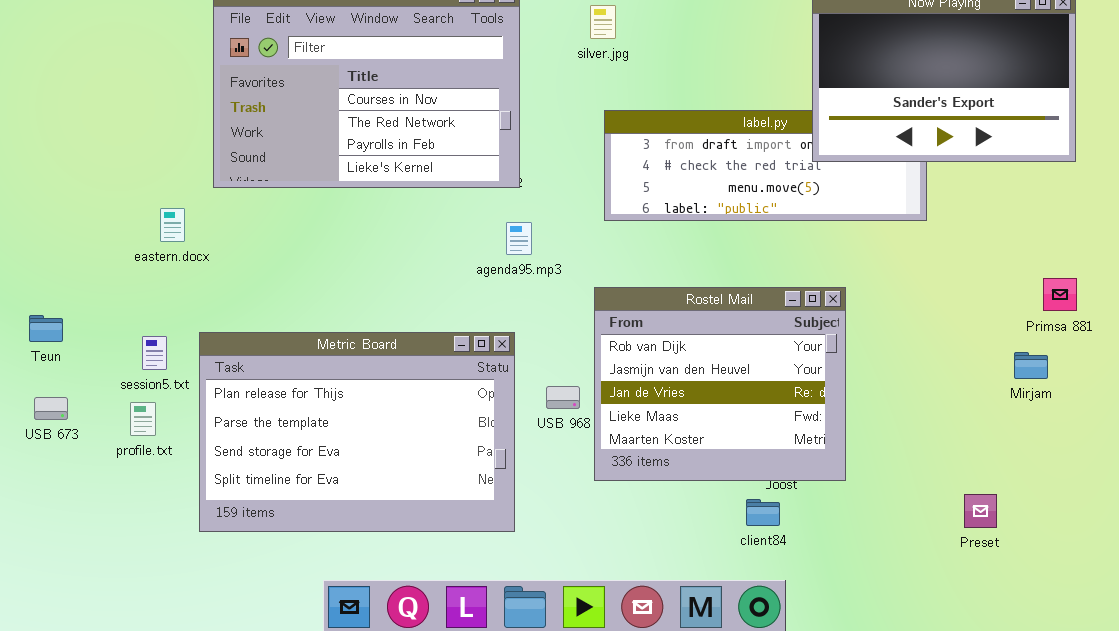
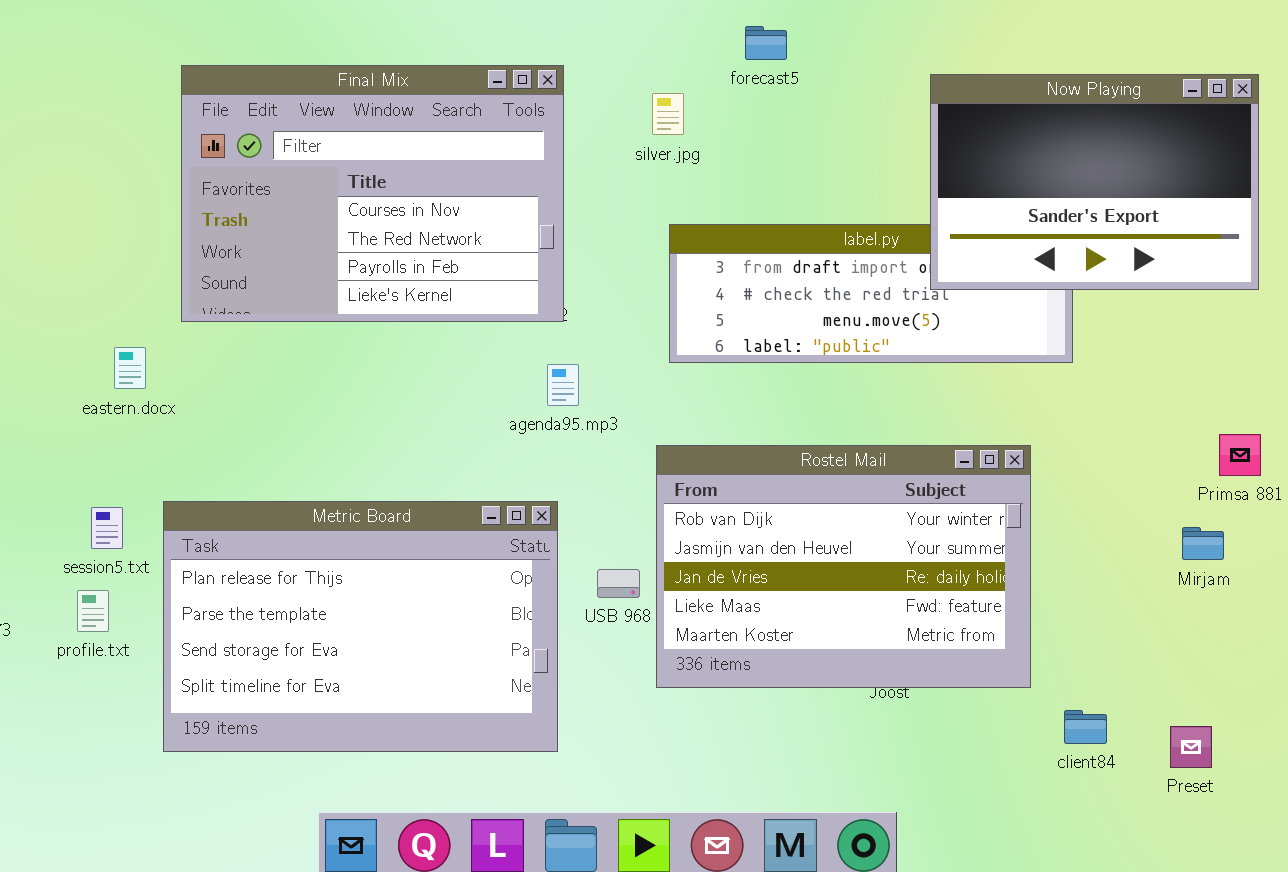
Rostel Mail: [594,287,846,481] -> [656,445,1031,688], resized
Preset: [964,494,997,528] -> [1170,726,1212,768], moved
client84: [746,499,780,526] -> [1064,710,1107,744], moved

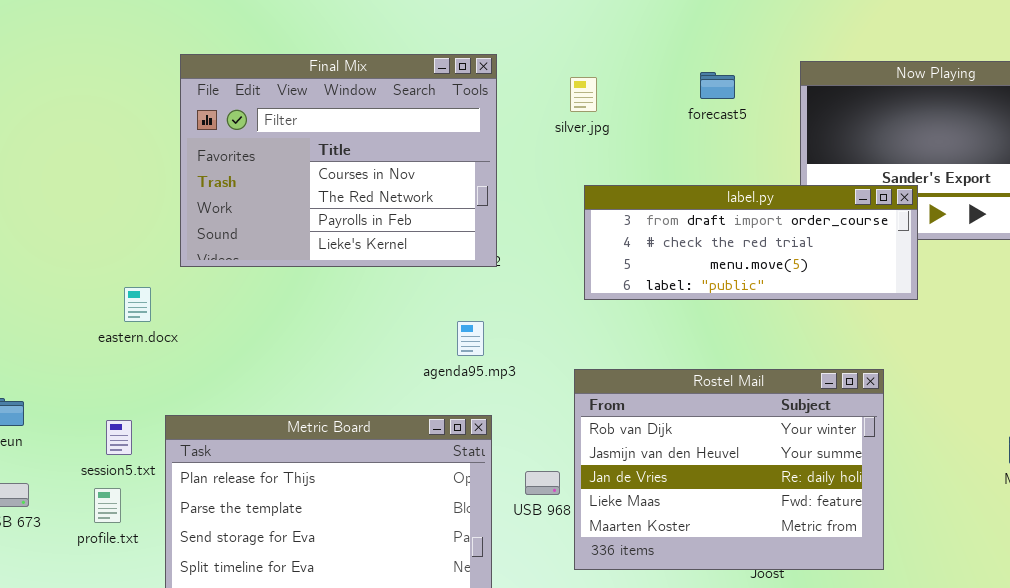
forecast5: [745,26,787,60] -> [700,72,735,99], moved
label.py: [669,224,1073,363] -> [584,185,918,300], raised
agenda95.mp3: [547,364,579,406] -> [457,321,484,356], moved

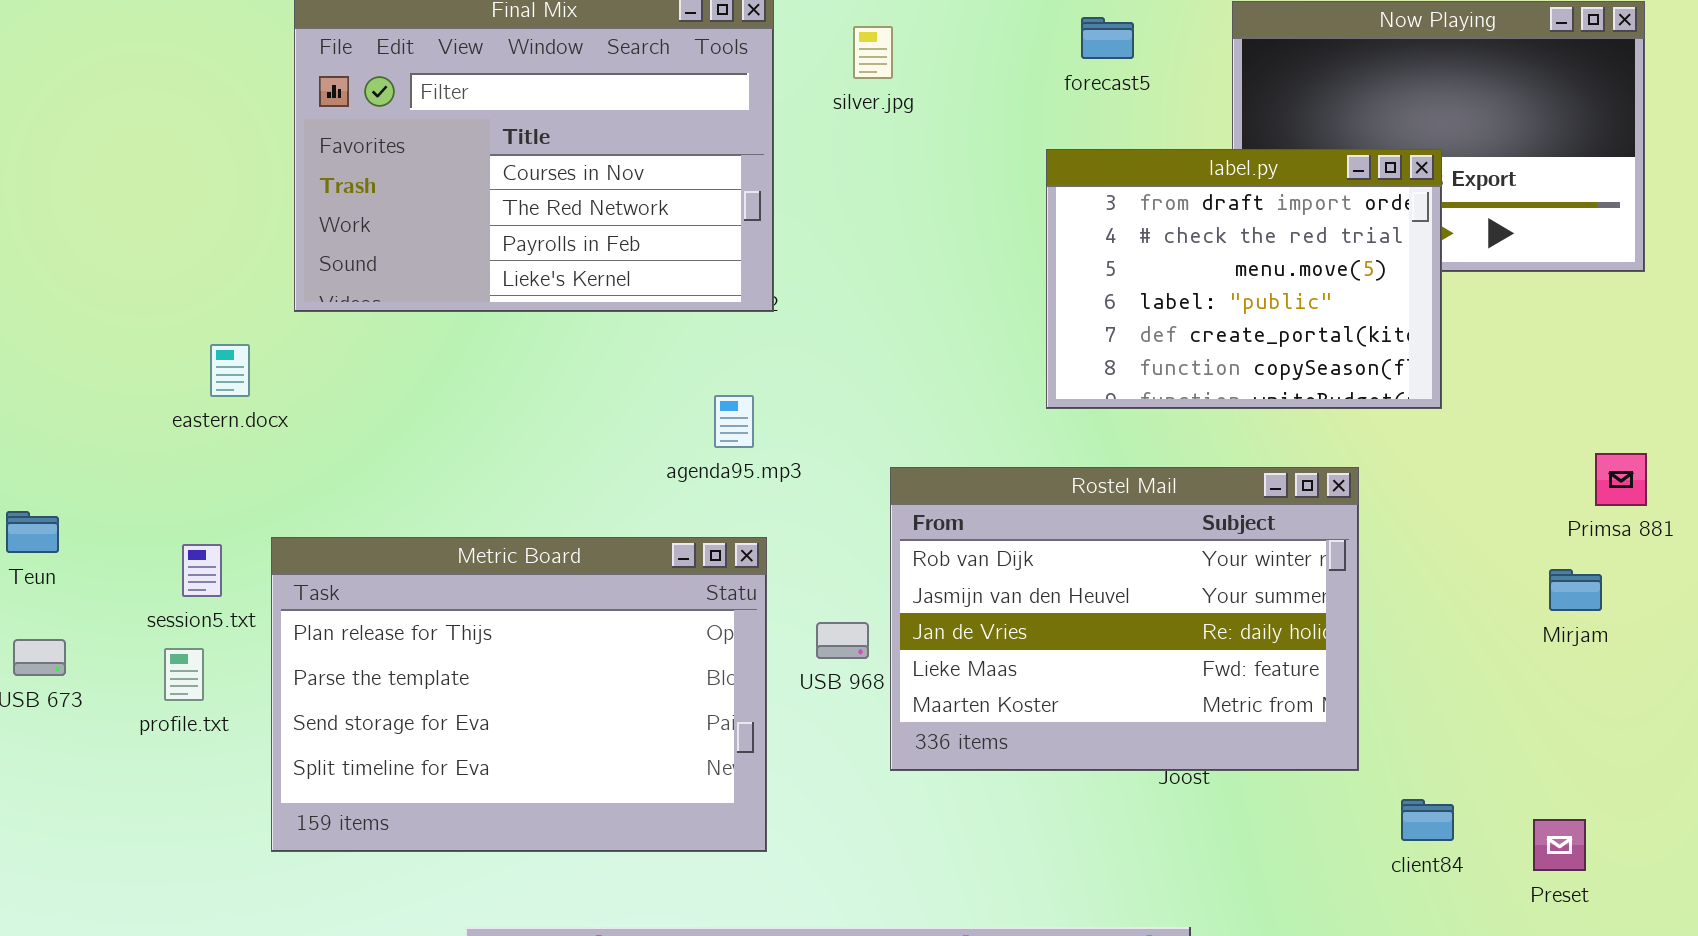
silver.jpg: [570,77,597,112] -> [853,26,893,79], moved
label.py: [584,185,918,300] -> [1046,149,1442,409], moved, resized

